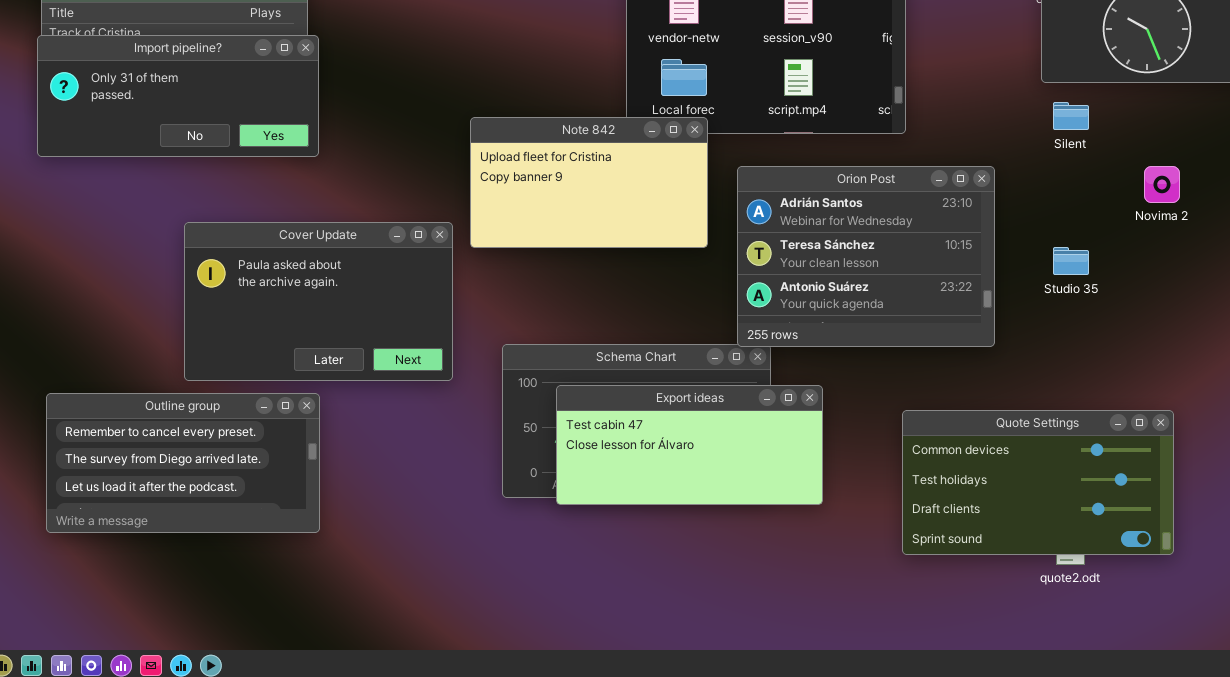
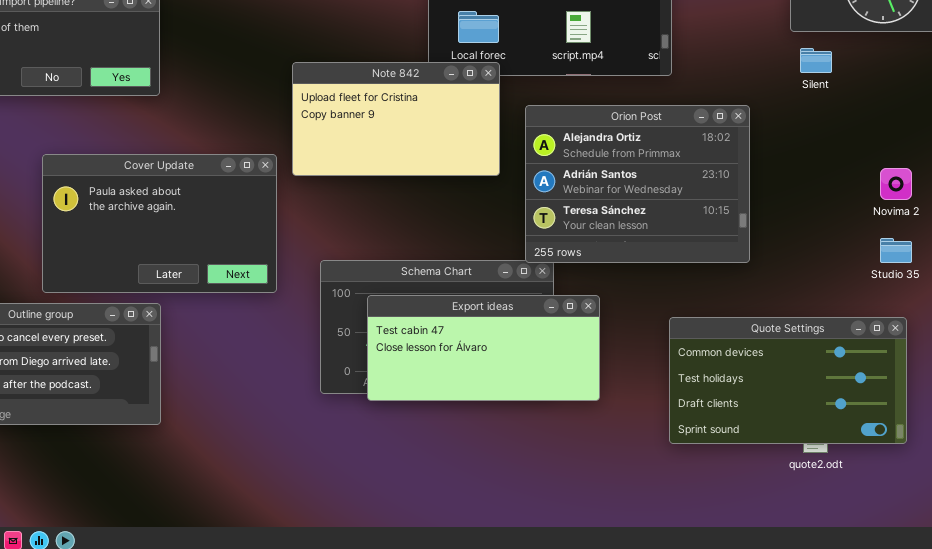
Orion Post: [737,166,995,347] -> [525,105,750,263], scrolled up 1 row
Novima 2: [1144,166,1180,203] -> [880,168,912,200], moved
Studio 35: [1053,247,1089,275] -> [880,238,912,263], moved

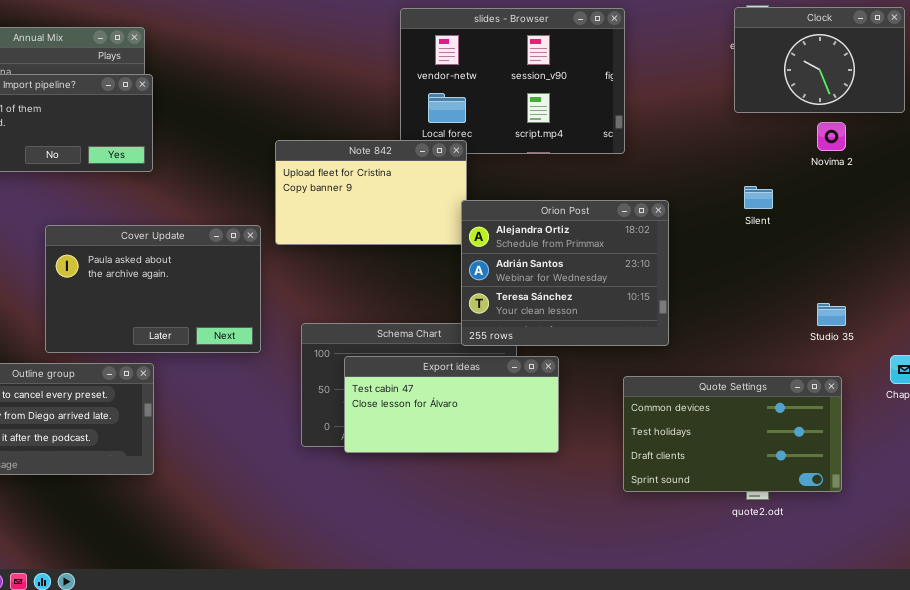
Silent: [800,48,832,73] -> [744,186,773,209], moved
Orion Post: [525,105,750,263] -> [461,200,669,346], moved
Novima 2: [880,168,912,200] -> [817,122,846,151], moved

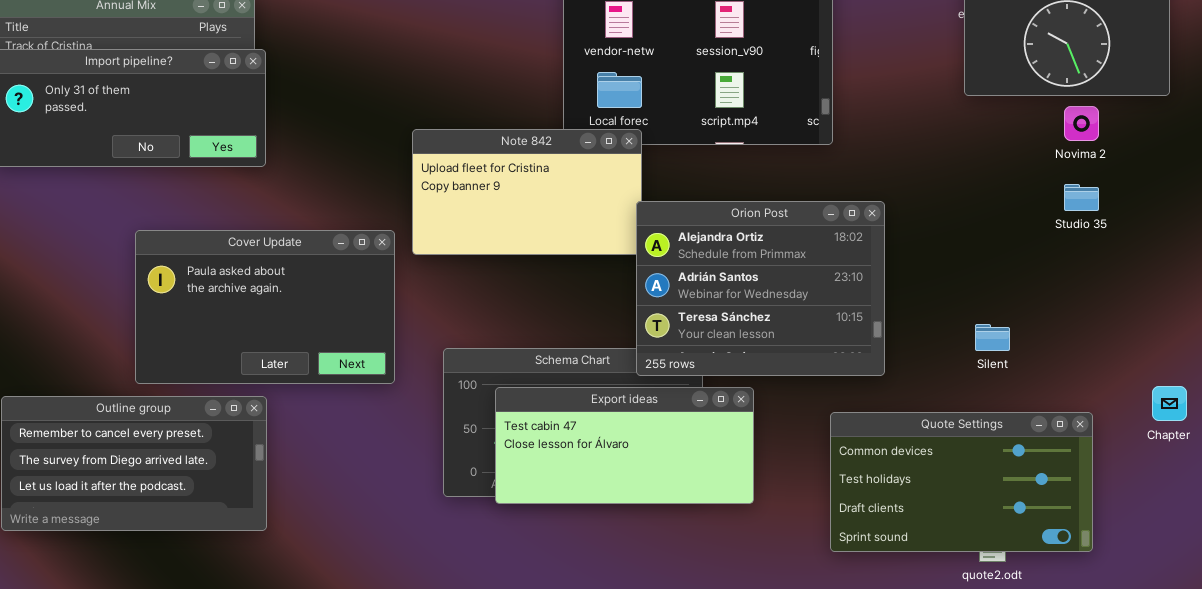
Silent: [744,186,773,209] -> [975,324,1010,351], moved
Studio 35: [817,303,846,326] -> [1064,184,1099,211], moved

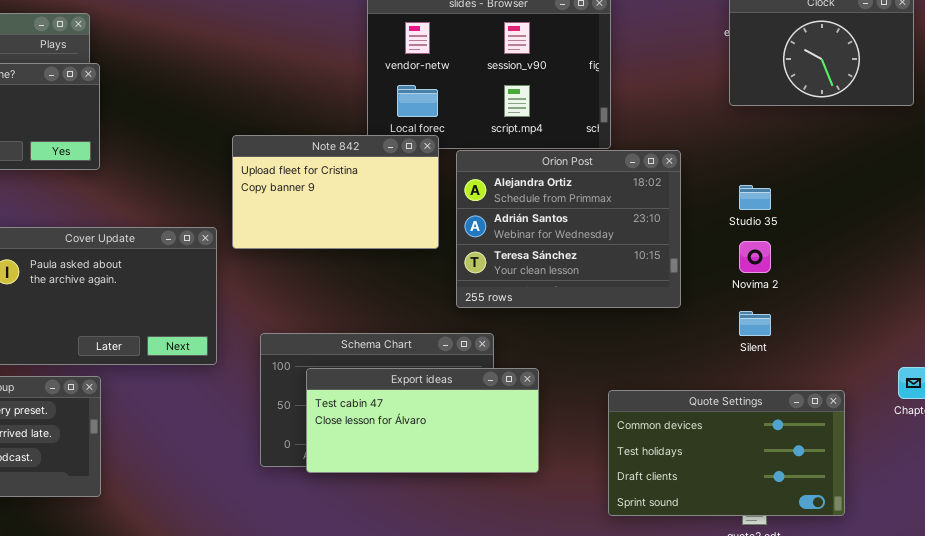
Novima 2: [1064,106,1099,141] -> [739,241,771,273], moved
Studio 35: [1064,184,1099,211] -> [739,185,771,210], moved
Orion Post: [636,201,885,376] -> [456,150,681,308], moved

